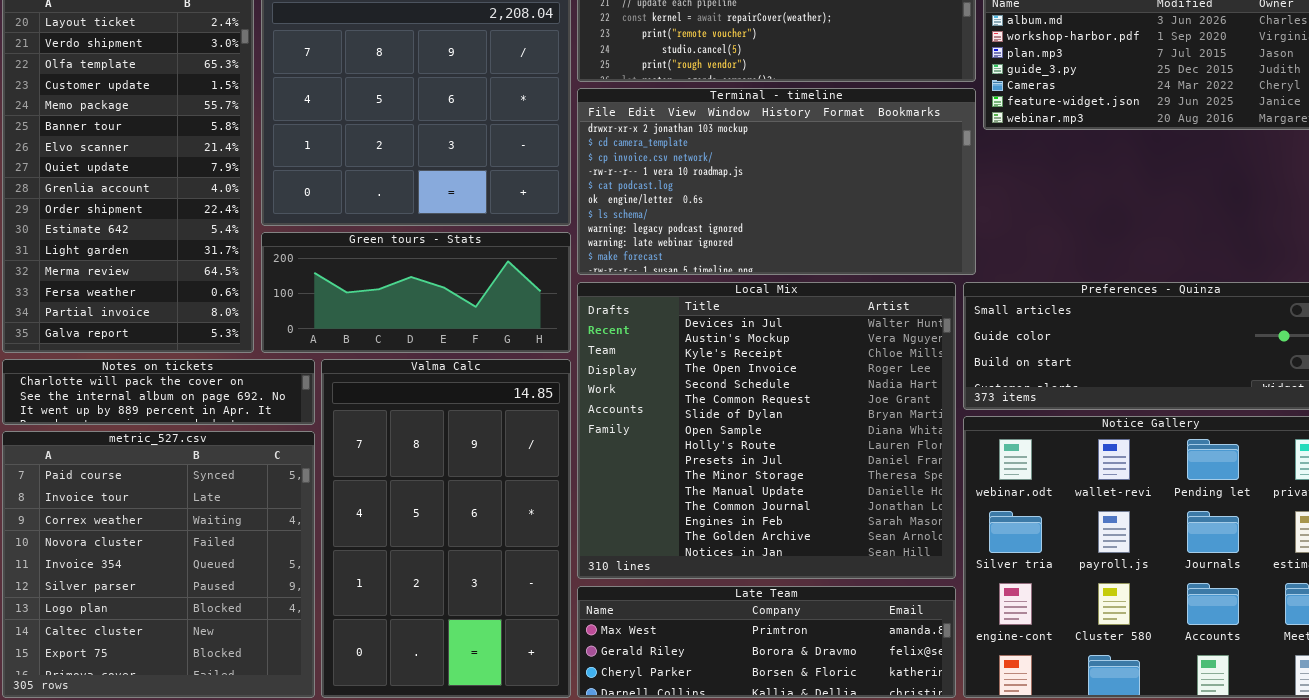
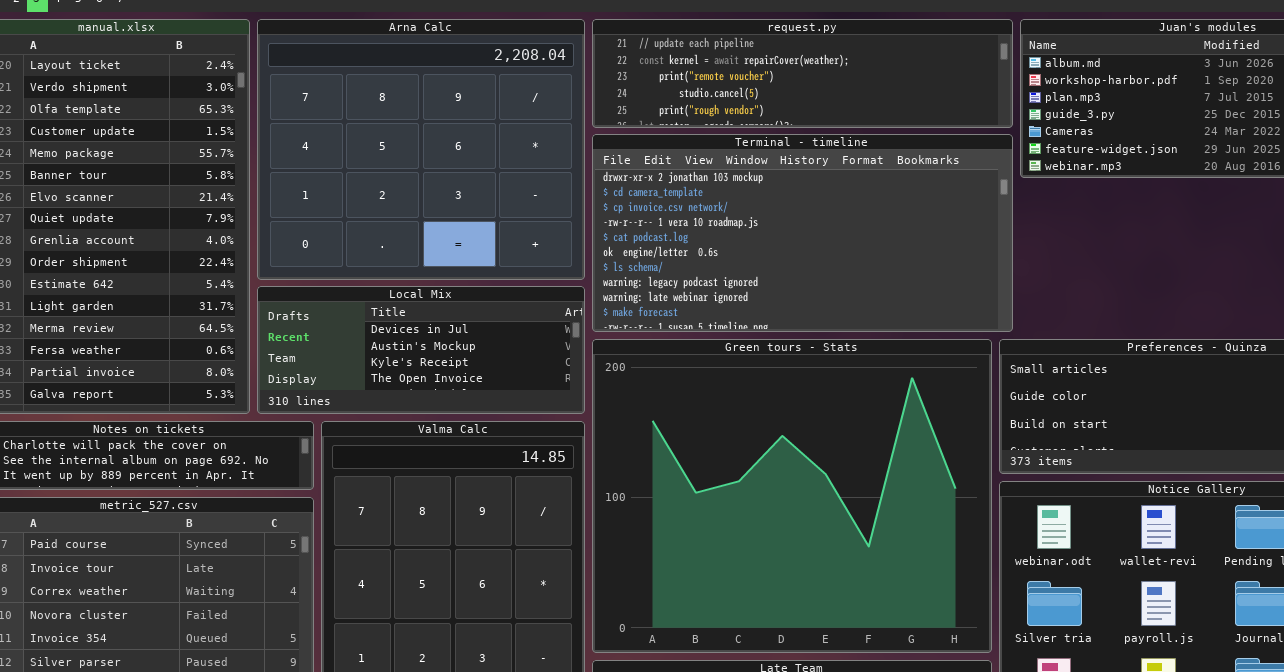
Green tours - Stats: [261,232,571,353] -> [592,339,992,653], moved, resized
Local Mix: [577,282,956,579] -> [257,286,585,414], moved, resized

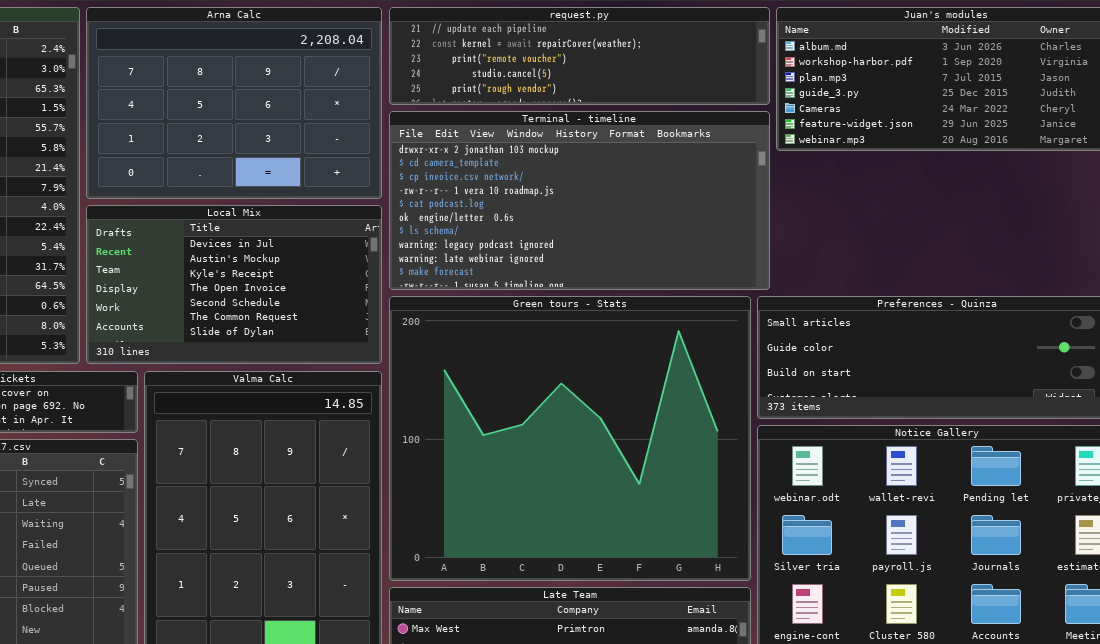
Arna Calc: [257,19,585,280] -> [86,7,382,199], resized
Local Mix: [257,286,585,414] -> [86,205,382,364], resized

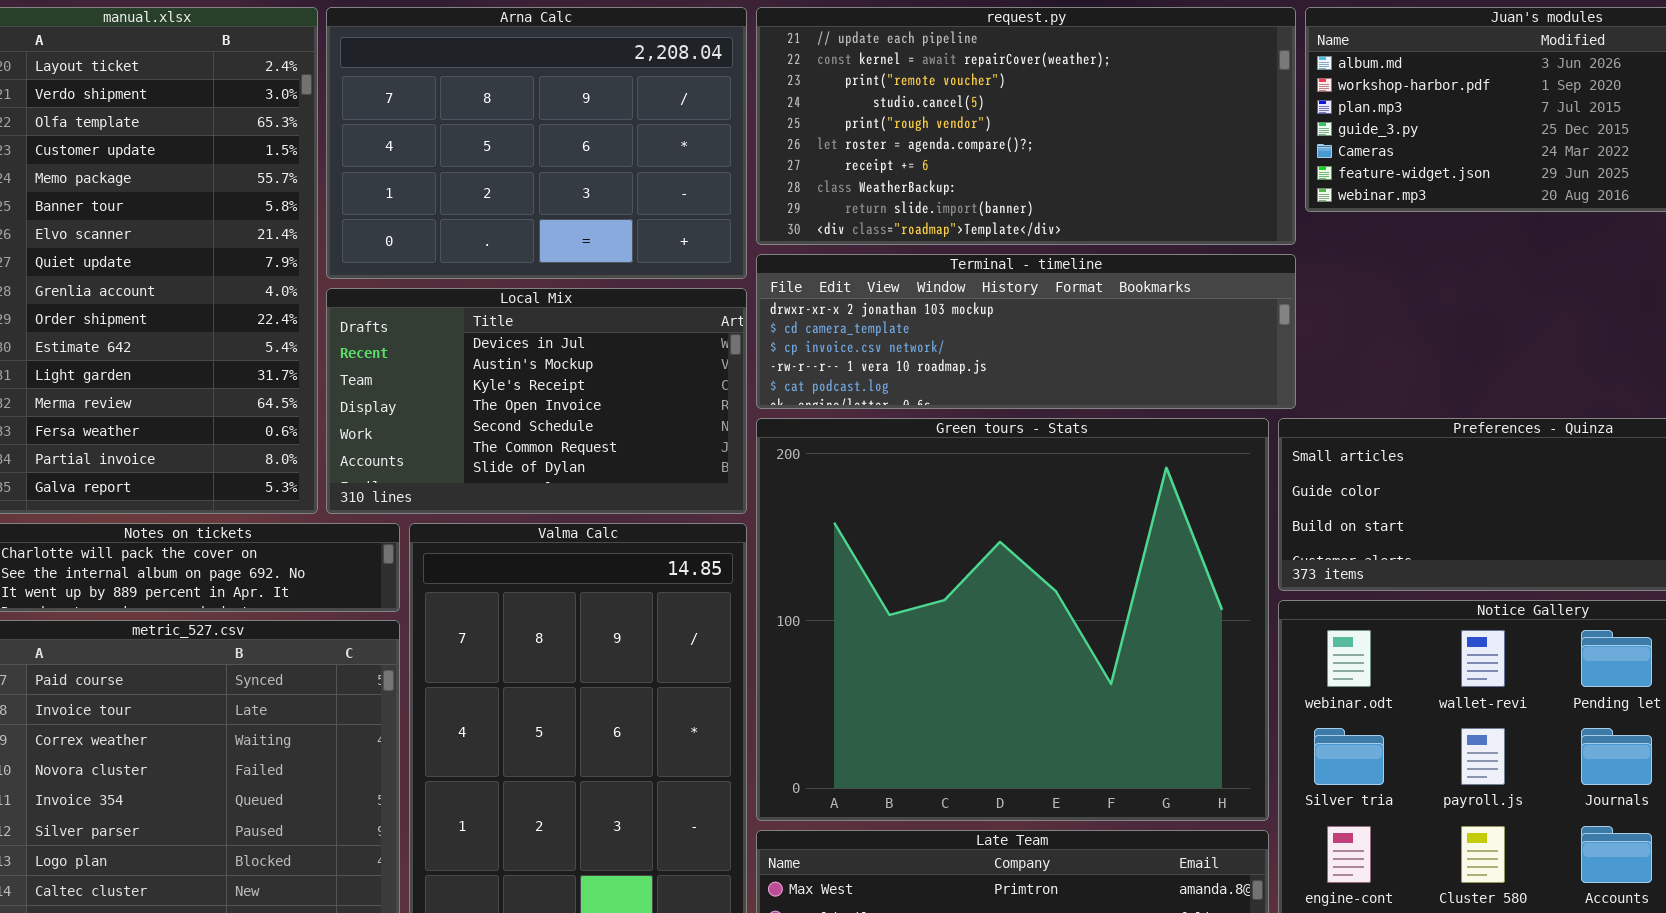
request.py: [389,7,770,105] -> [756,7,1296,245], resized
Terminal - timeline: [389,111,770,290] -> [756,254,1296,409], resized

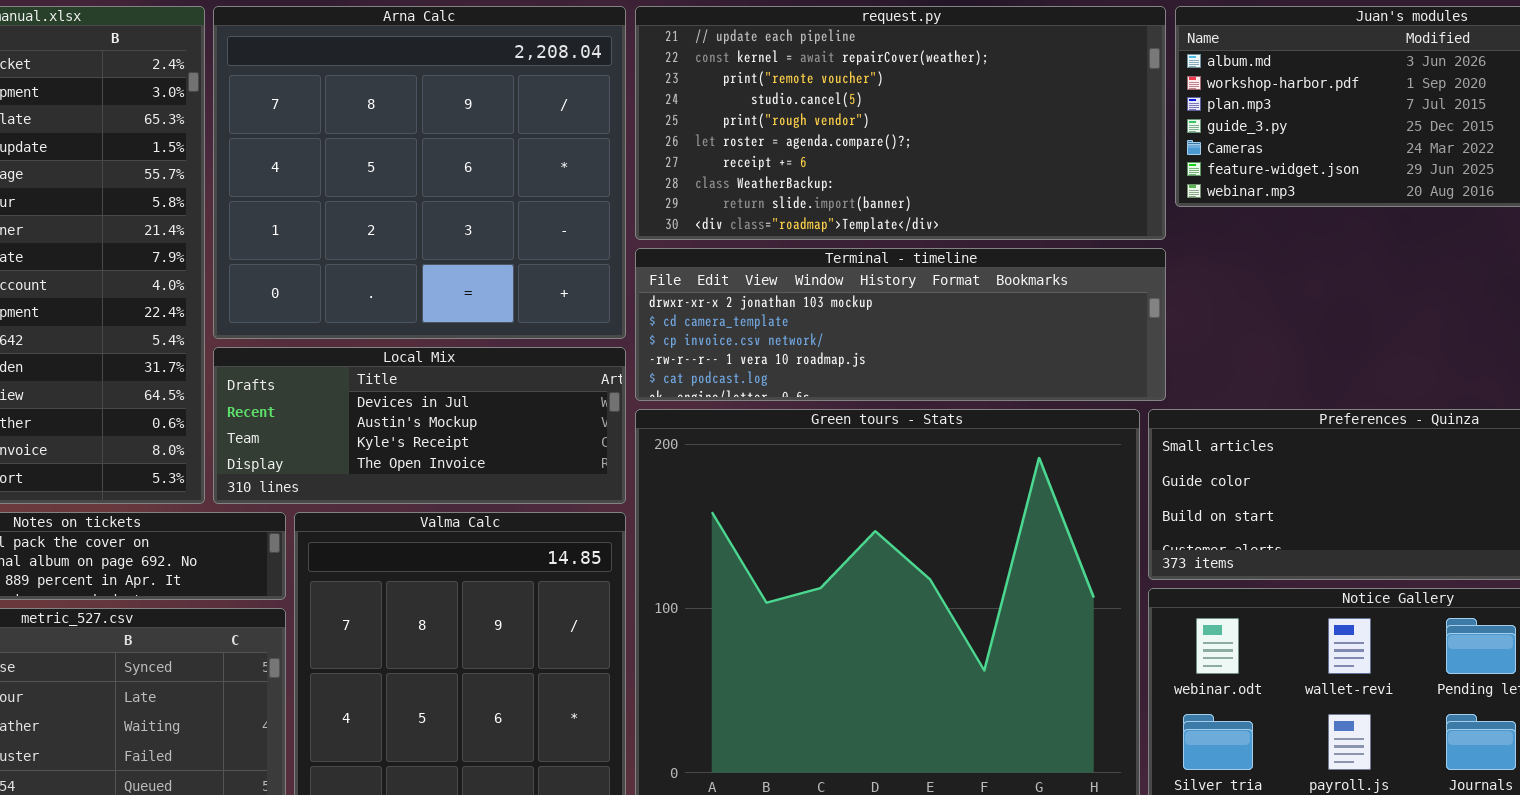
Arna Calc: [326,7,747,279] -> [213,6,626,339], resized
Local Mix: [326,288,747,514] -> [213,347,626,504], resized

